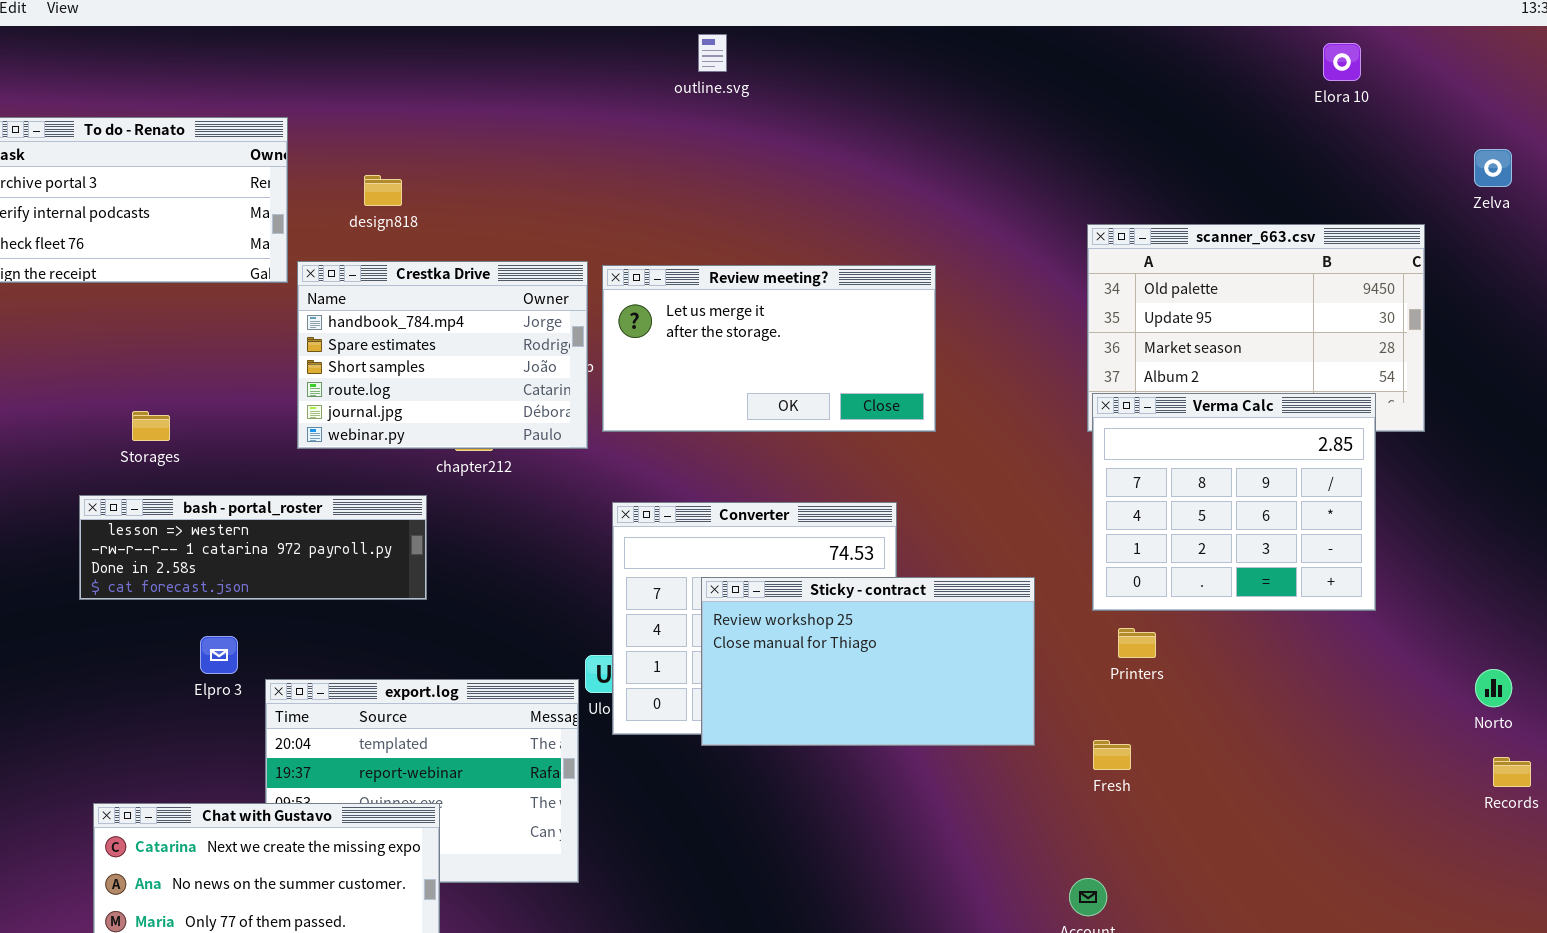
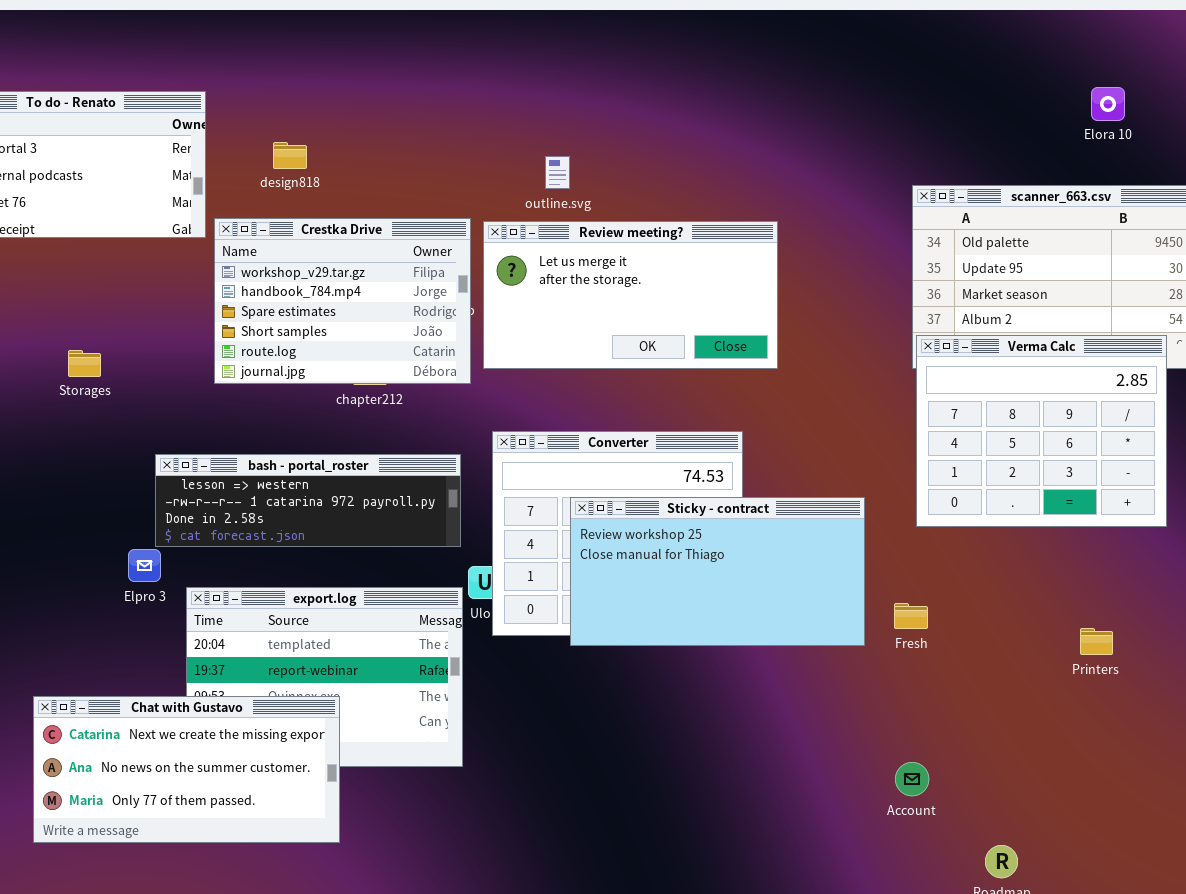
outline.svg: [698,34,727,72] -> [545,156,570,189], moved
Elora 10: [1323,43,1361,81] -> [1091,87,1125,121], moved
Crestka Drive: [297,261,588,449] -> [214,218,471,384], scrolled up 1 row
bash - portal_roster: [79,495,427,600] -> [155,454,461,547], moved
Printers: [1118,628,1156,658] -> [1080,628,1113,655], moved
Fresh: [1093,740,1131,770] -> [894,603,928,629], moved

